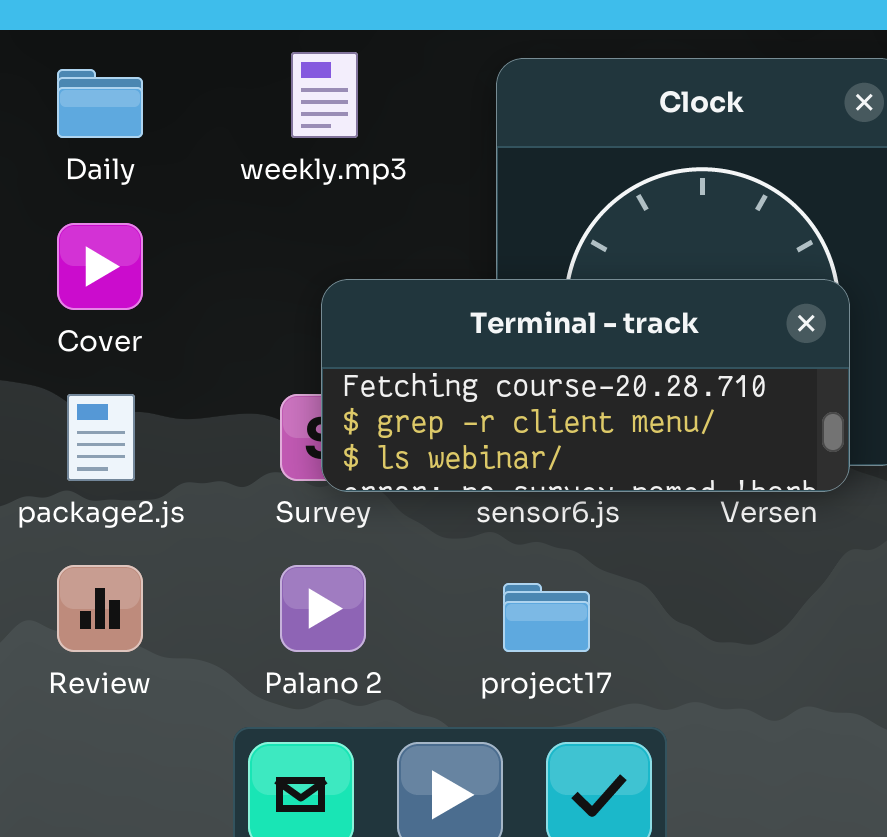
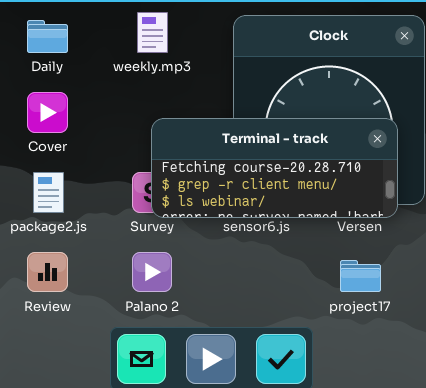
project17: [503,583,590,652] -> [340,260,381,292], moved

